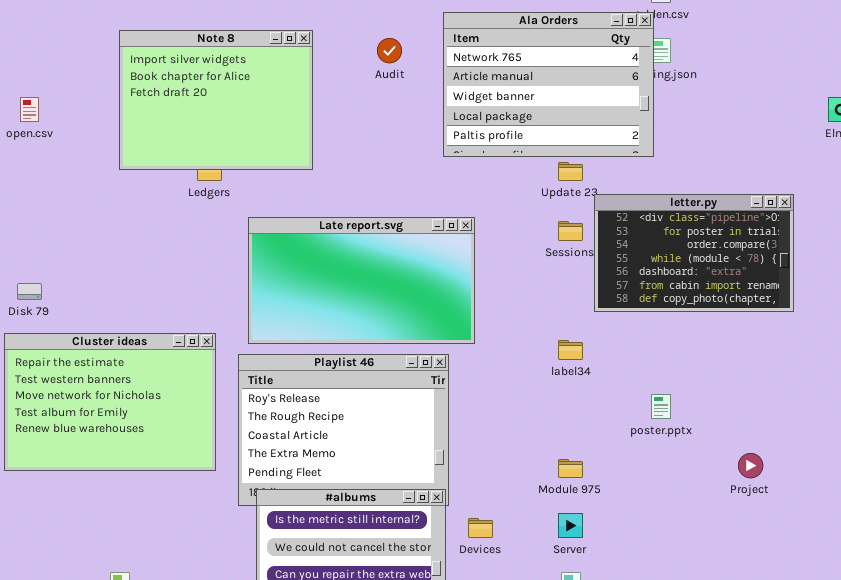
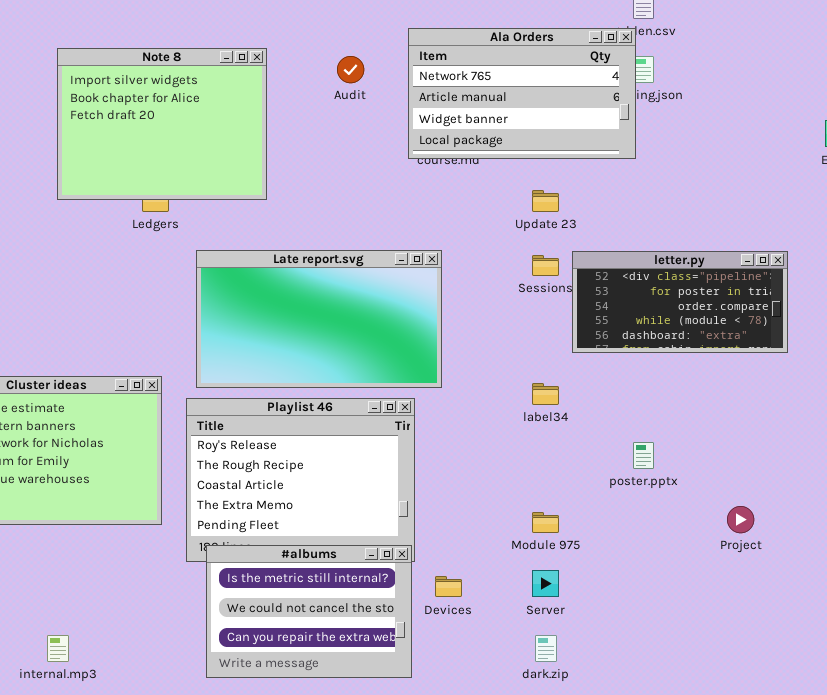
Ala Orders: [443,12,654,157] -> [408,28,636,159], resized
letter.py: [594,194,794,312] -> [572,251,788,353], resized

